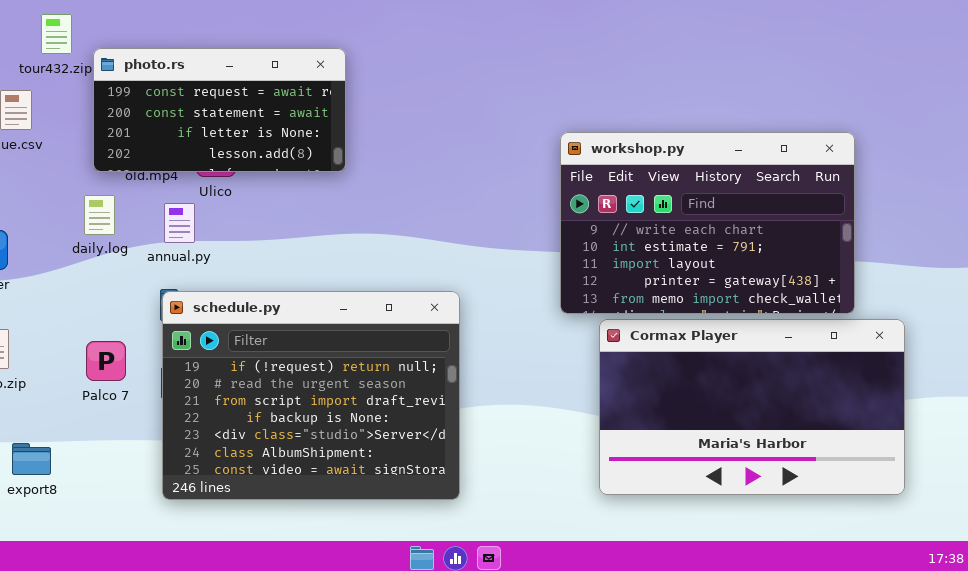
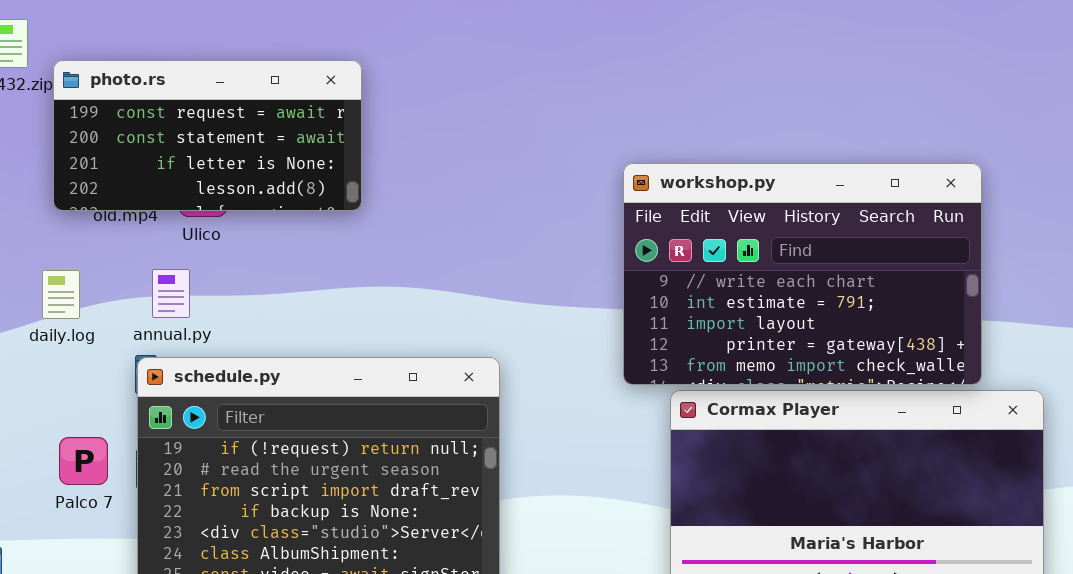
daily.log: [84,195,115,235] -> [42,270,80,319], moved
annual.py: [164,203,195,243] -> [152,269,190,318], moved
Palco 7: [86,341,126,381] -> [59,437,108,485], moved

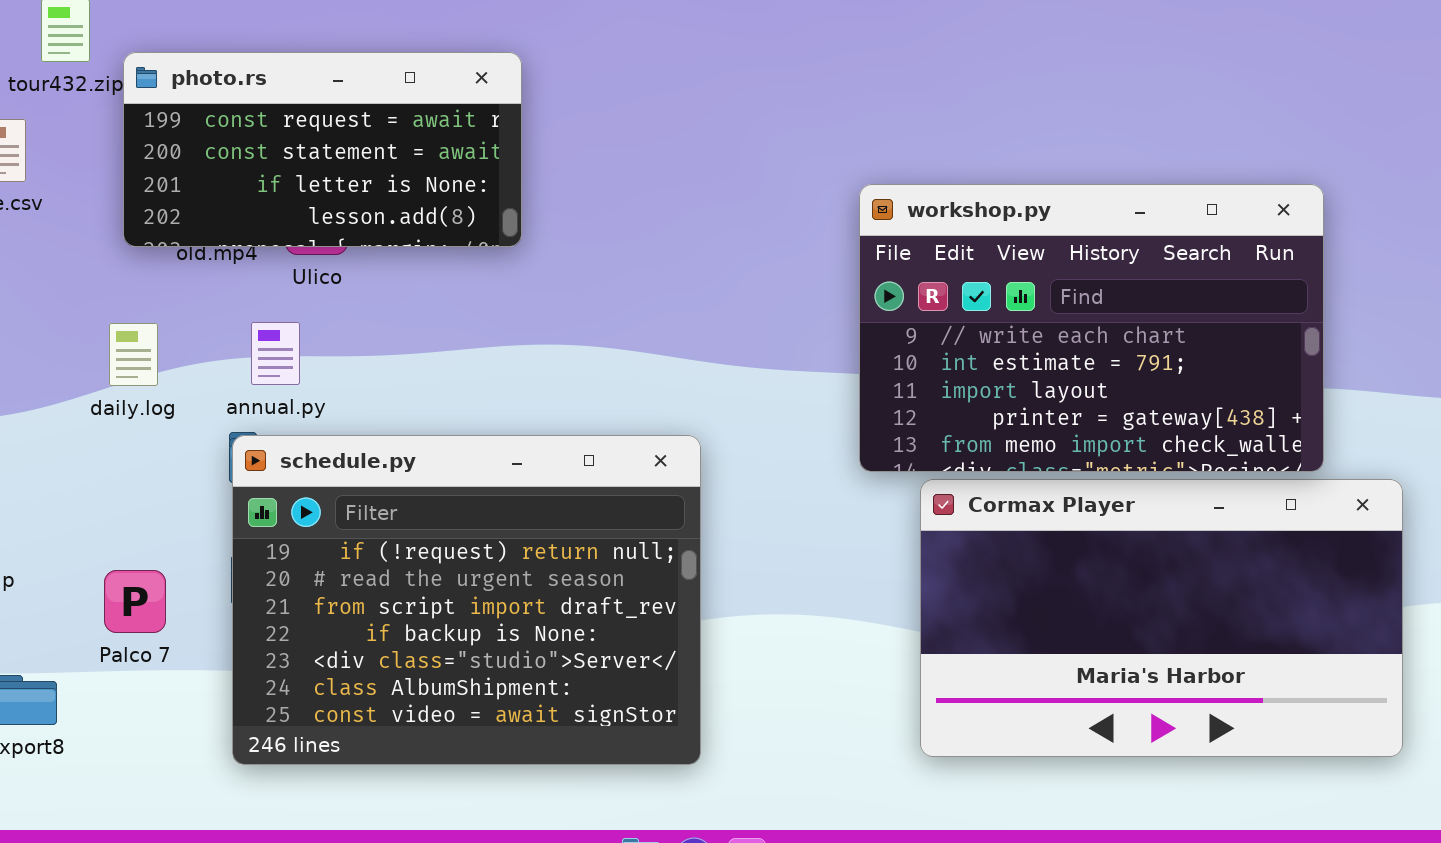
Palco 7: [59,437,108,485] -> [104,570,166,633], moved

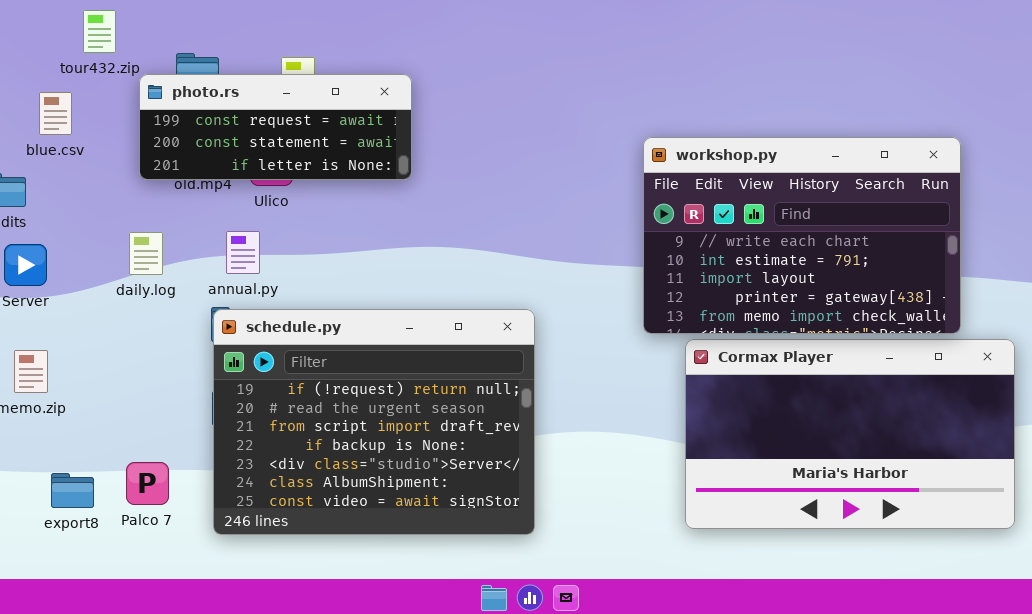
photo.rs: [123,52,522,247] -> [139,74,412,180], resized
Palco 7: [104,570,166,633] -> [126,462,169,505], moved

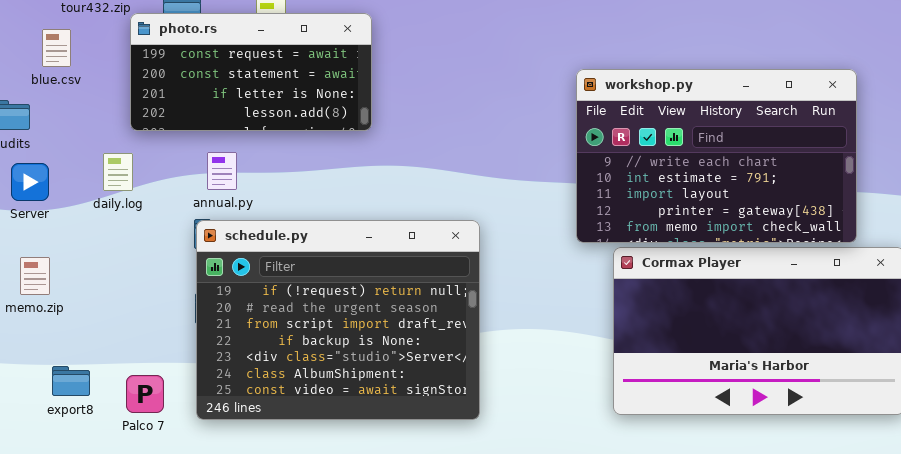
photo.rs: [139,74,412,180] -> [130,13,372,131], resized
daily.log: [129,232,163,275] -> [103,153,133,191], moved
Palco 7: [126,462,169,505] -> [126,375,164,413], moved

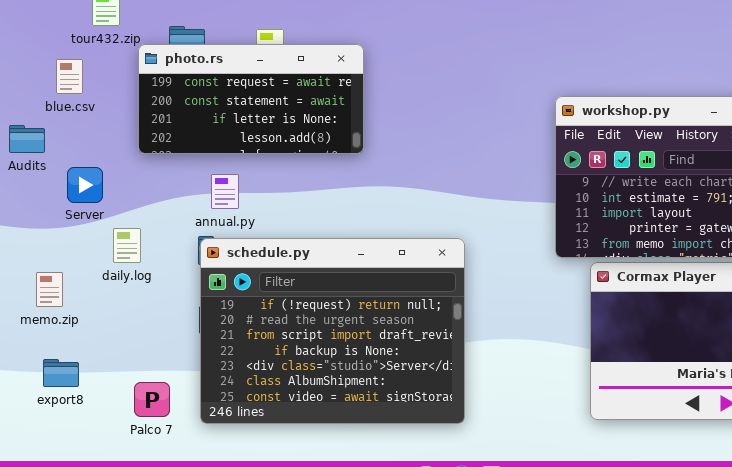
daily.log: [103,153,133,191] -> [113,228,141,263], moved
Server: [11,163,49,201] -> [67,167,103,203], moved
export8: [52,366,90,396] -> [43,359,79,387], moved

